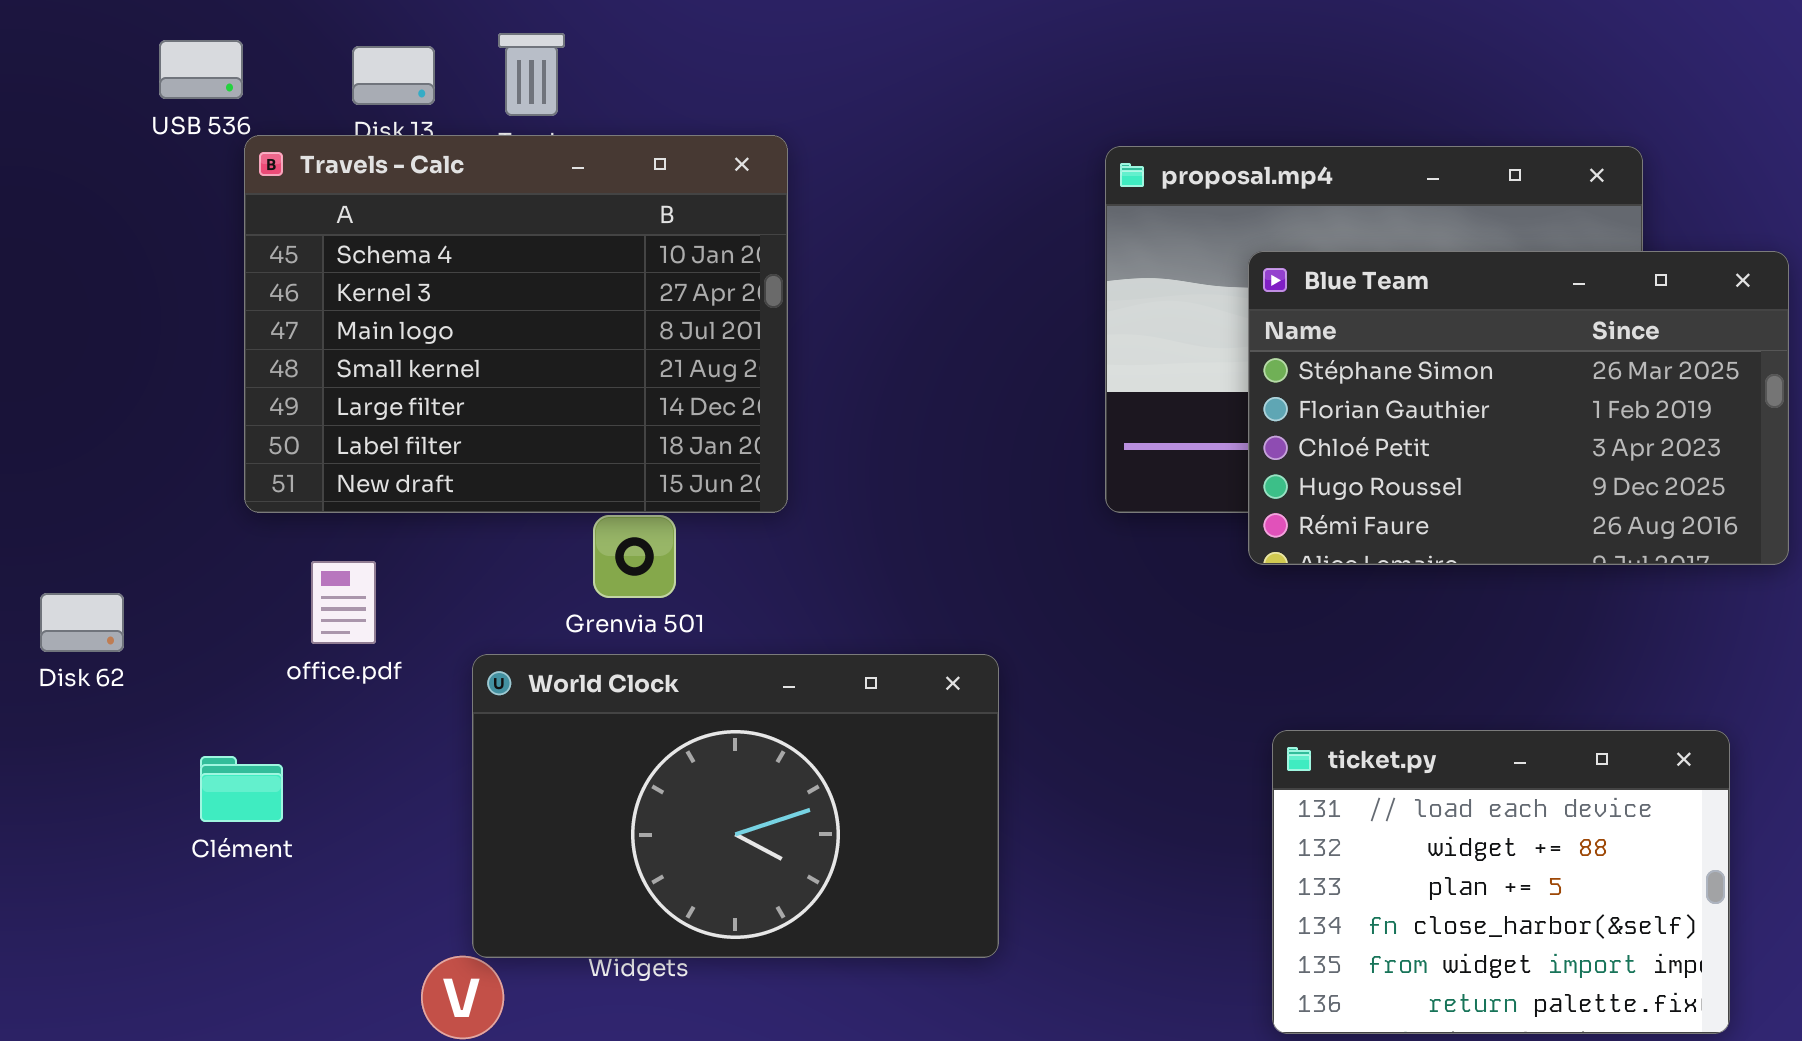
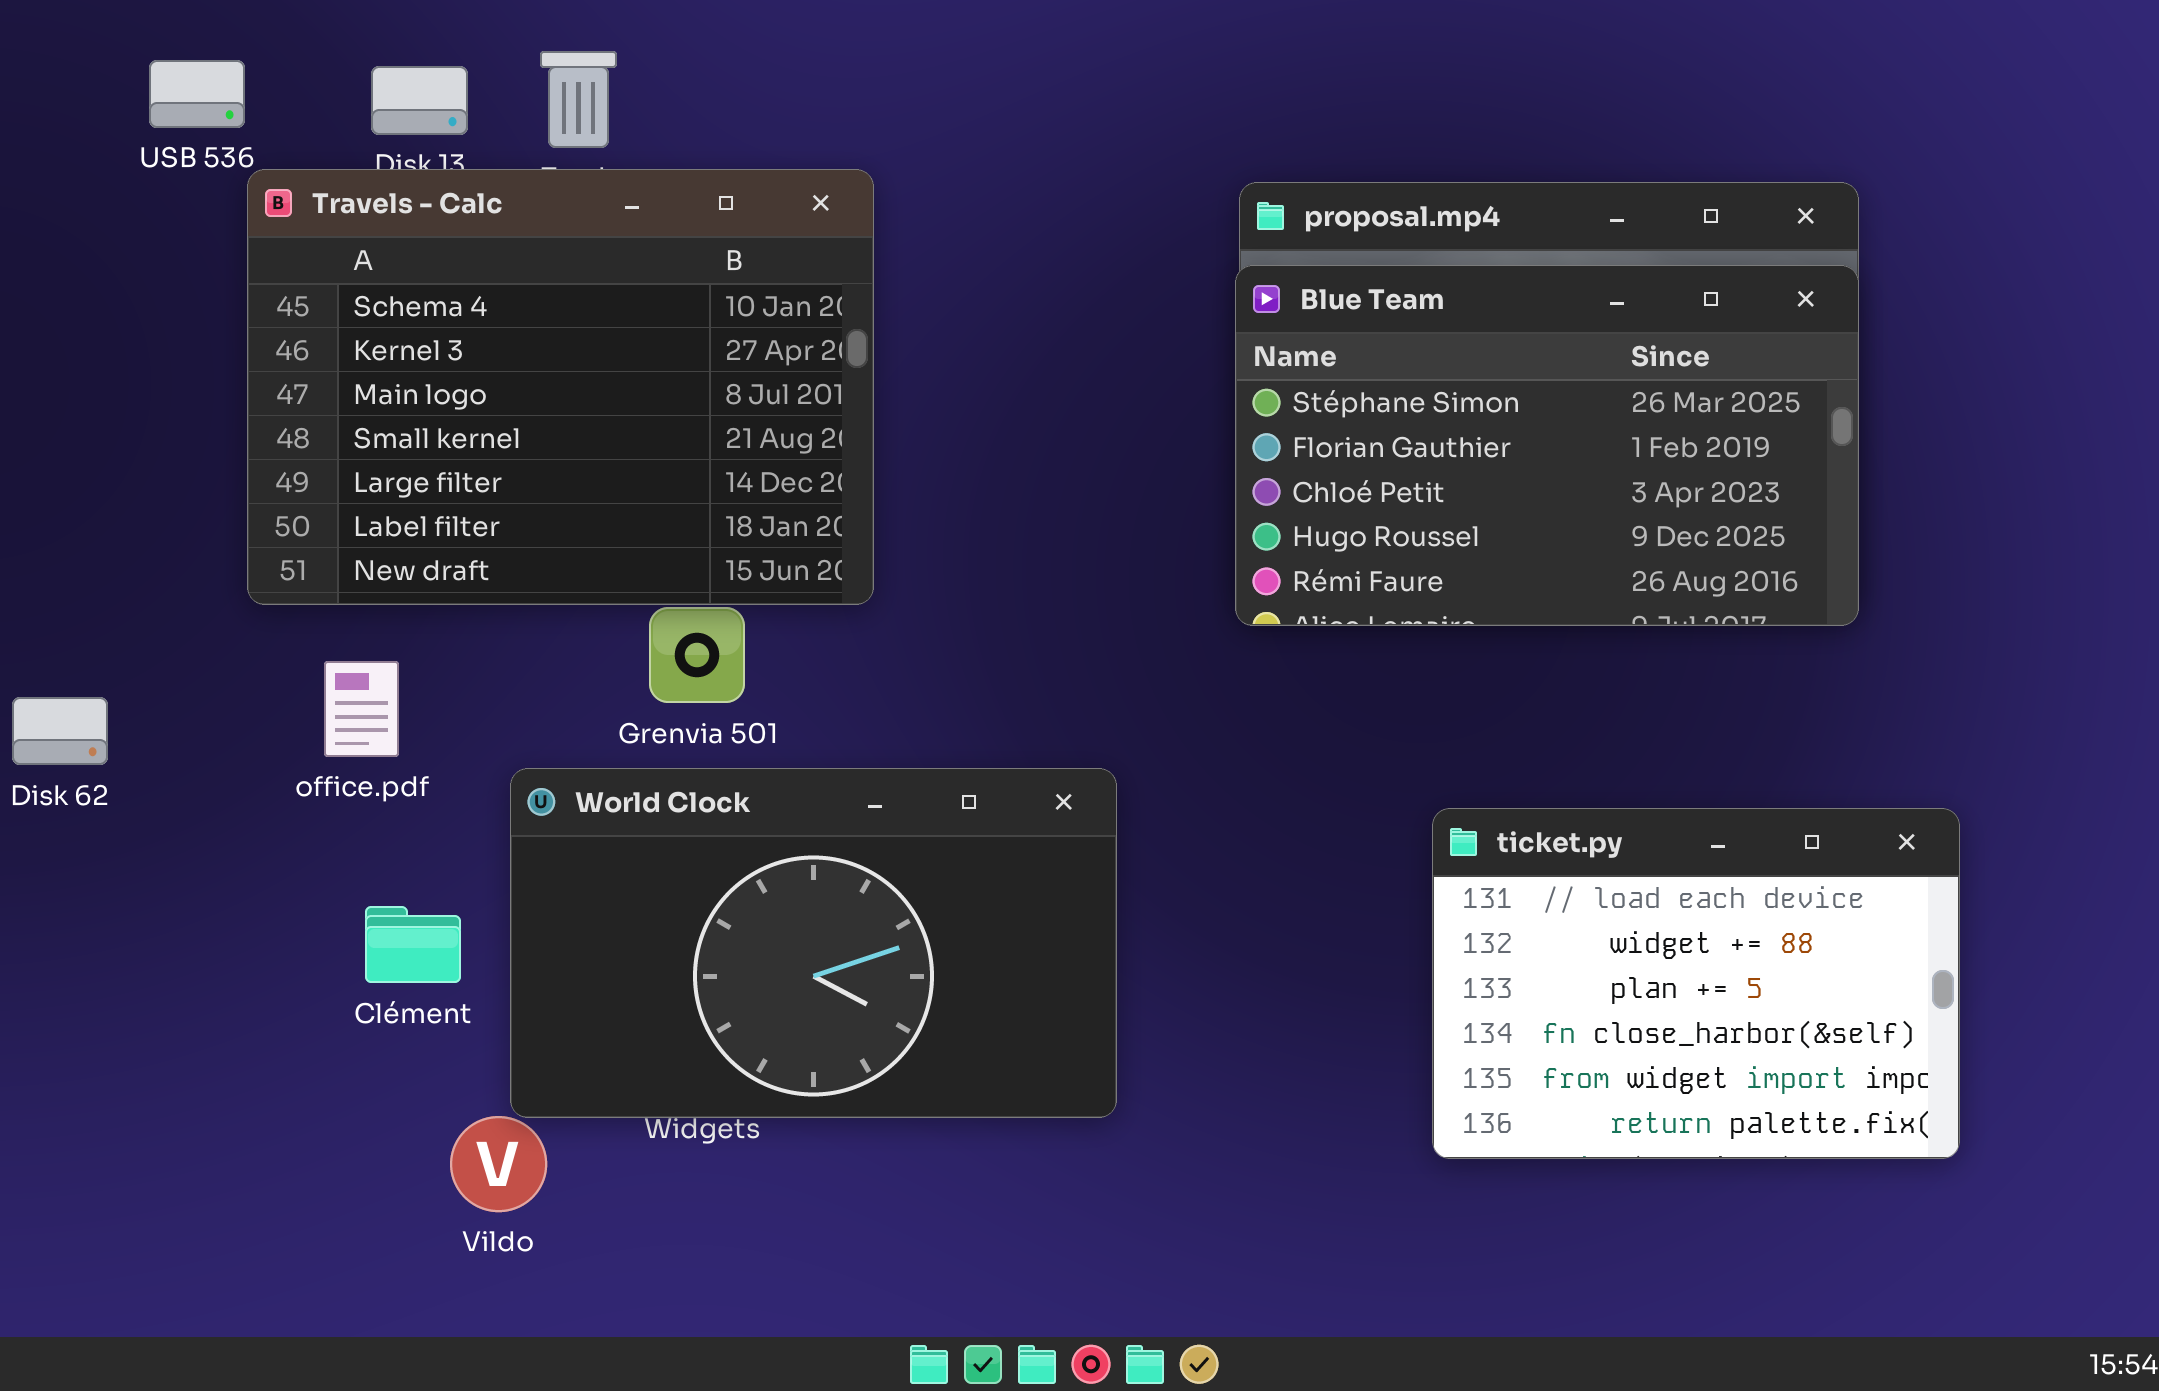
Blue Team: [1248,251,1789,565] -> [1235,265,1859,626], moved
ticket.py: [1272,730,1730,1034] -> [1432,808,1960,1159], moved
Clément: [200,756,283,822] -> [365,906,461,983], moved

